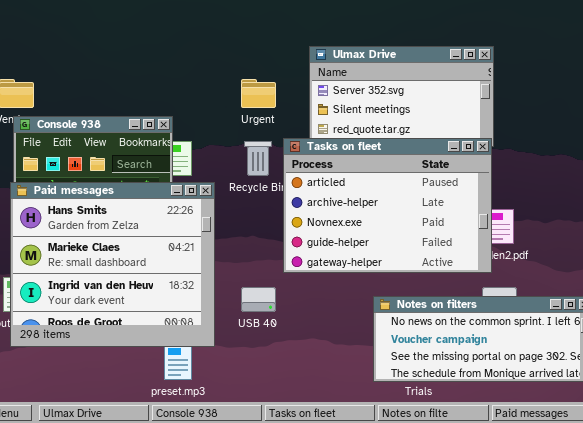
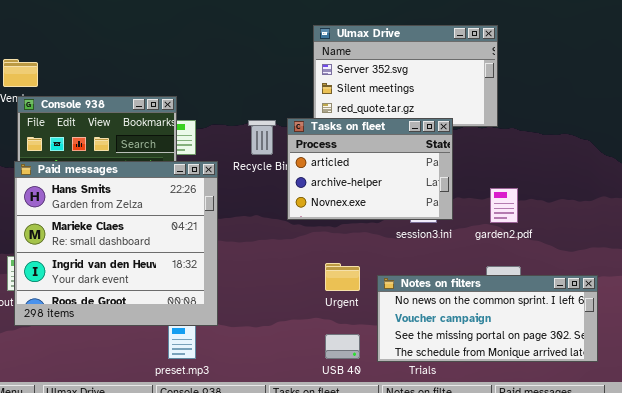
Urgent: [241,79,276,108] -> [325,263,360,291], moved
Tasks on fleet: [283,138,492,273] -> [287,118,453,220], resized
USB 40: [241,287,276,312] -> [325,334,360,359], moved

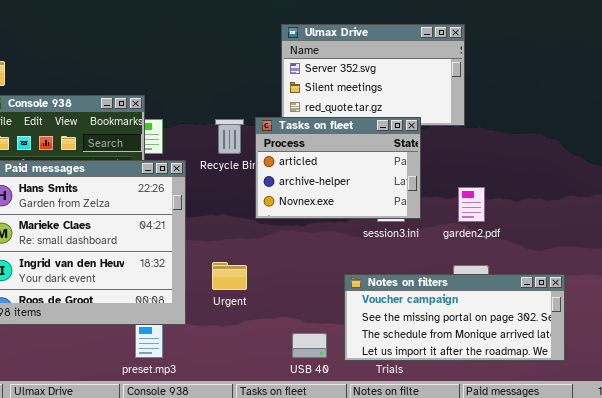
Urgent: [325,263,360,291] -> [212,262,247,290], moved
Notes on filters: [377,275,598,362] -> [344,274,565,361], scrolled down 1 row

